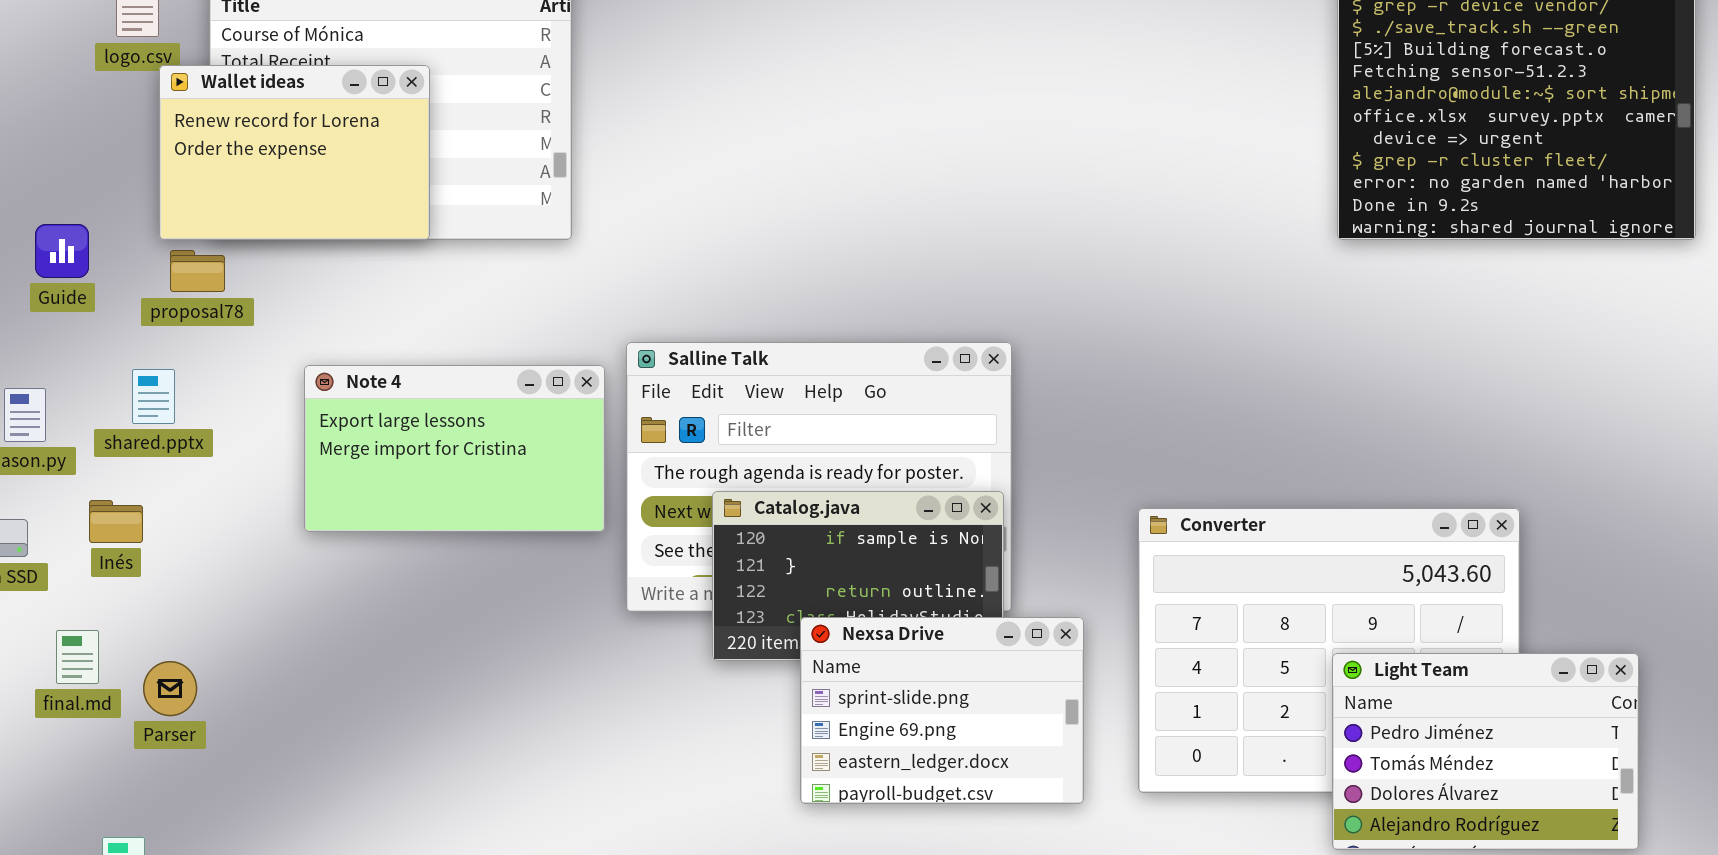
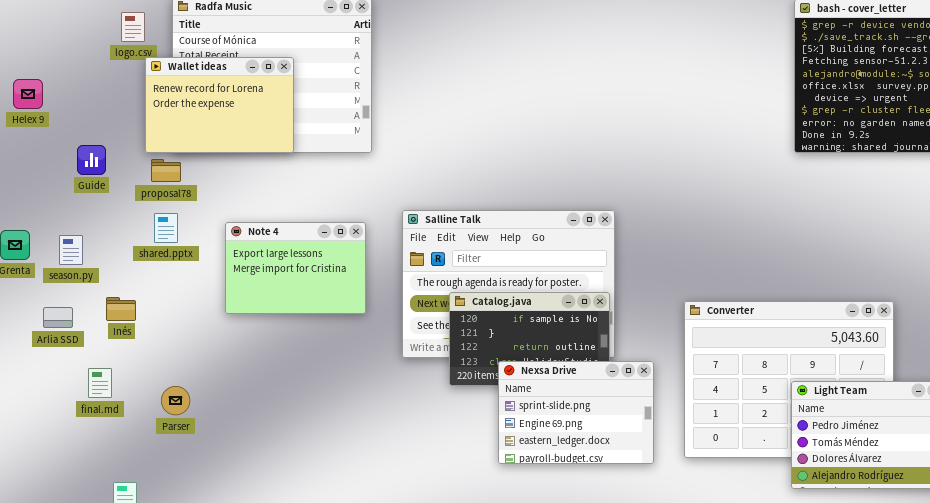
Note 4: [304,365,605,532] -> [225,222,366,314], resized
shared.pptx: [132,369,175,424] -> [154,213,178,243], moved
Parser: [143,661,197,716] -> [161,386,190,415], moved

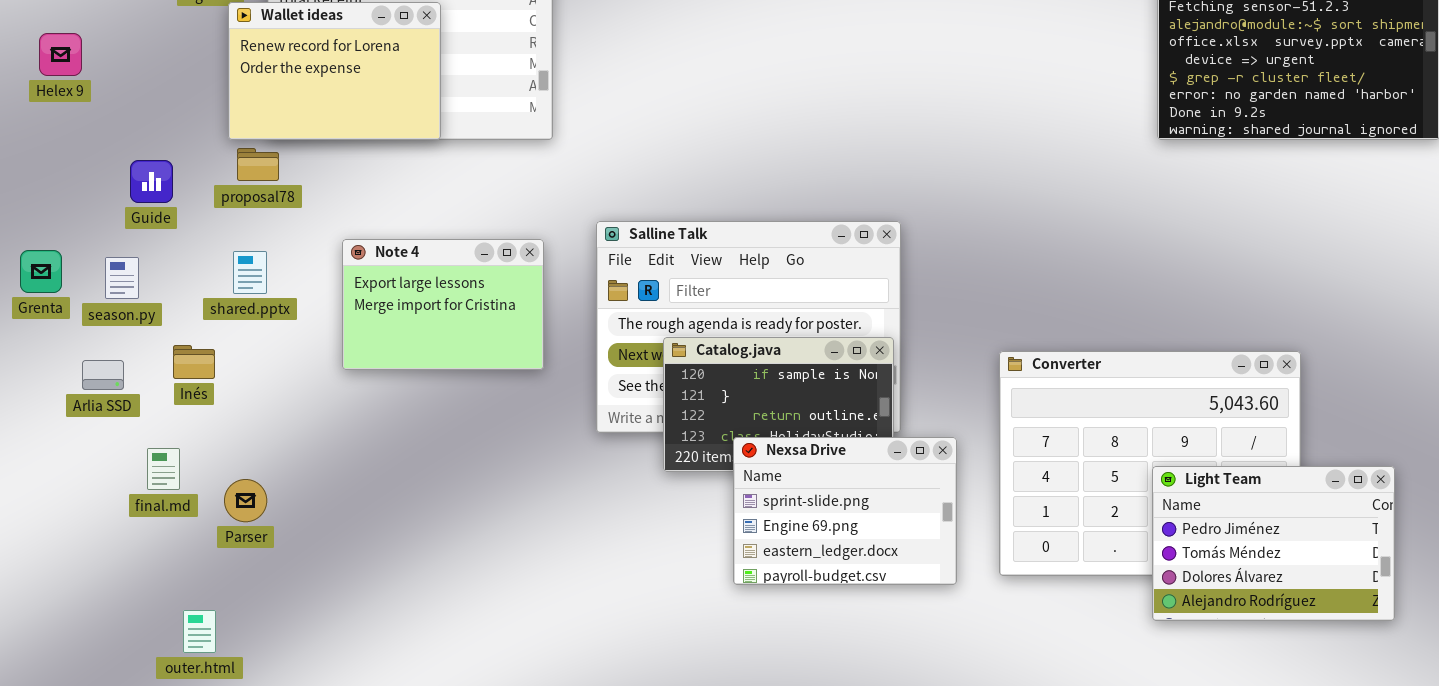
Guide: [77,145,106,175] -> [130,160,173,203], moved
shared.pptx: [154,213,178,243] -> [233,251,267,294], moved
Parser: [161,386,190,415] -> [224,479,267,522], moved

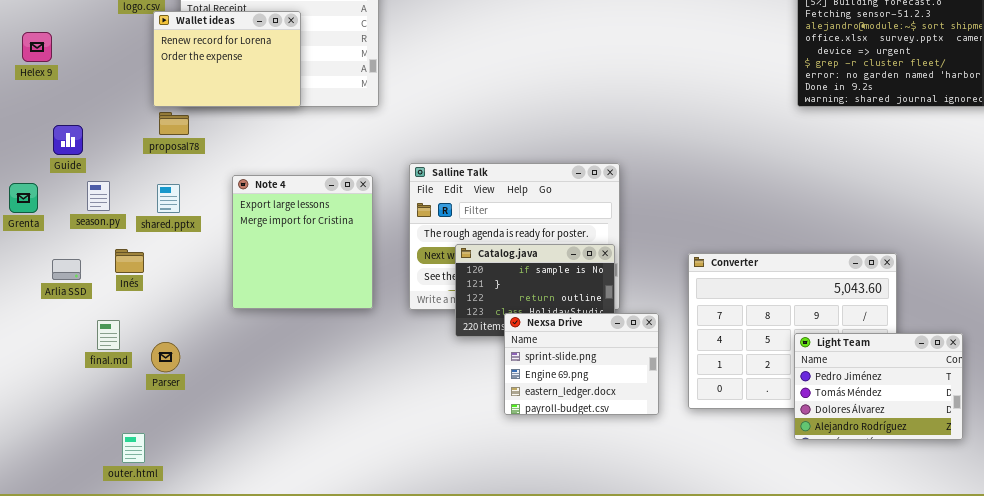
Guide: [130,160,173,203] -> [53,125,83,155], moved
Note 4: [342,239,544,370] -> [232,175,373,309], resized
season.py: [105,257,139,299] -> [87,181,110,211], moved

